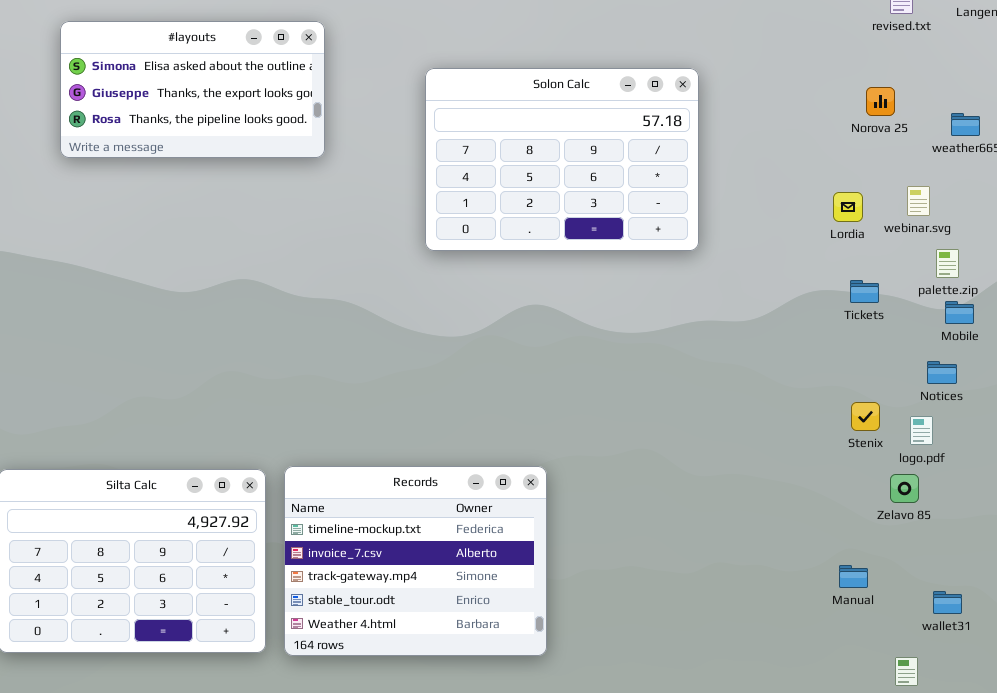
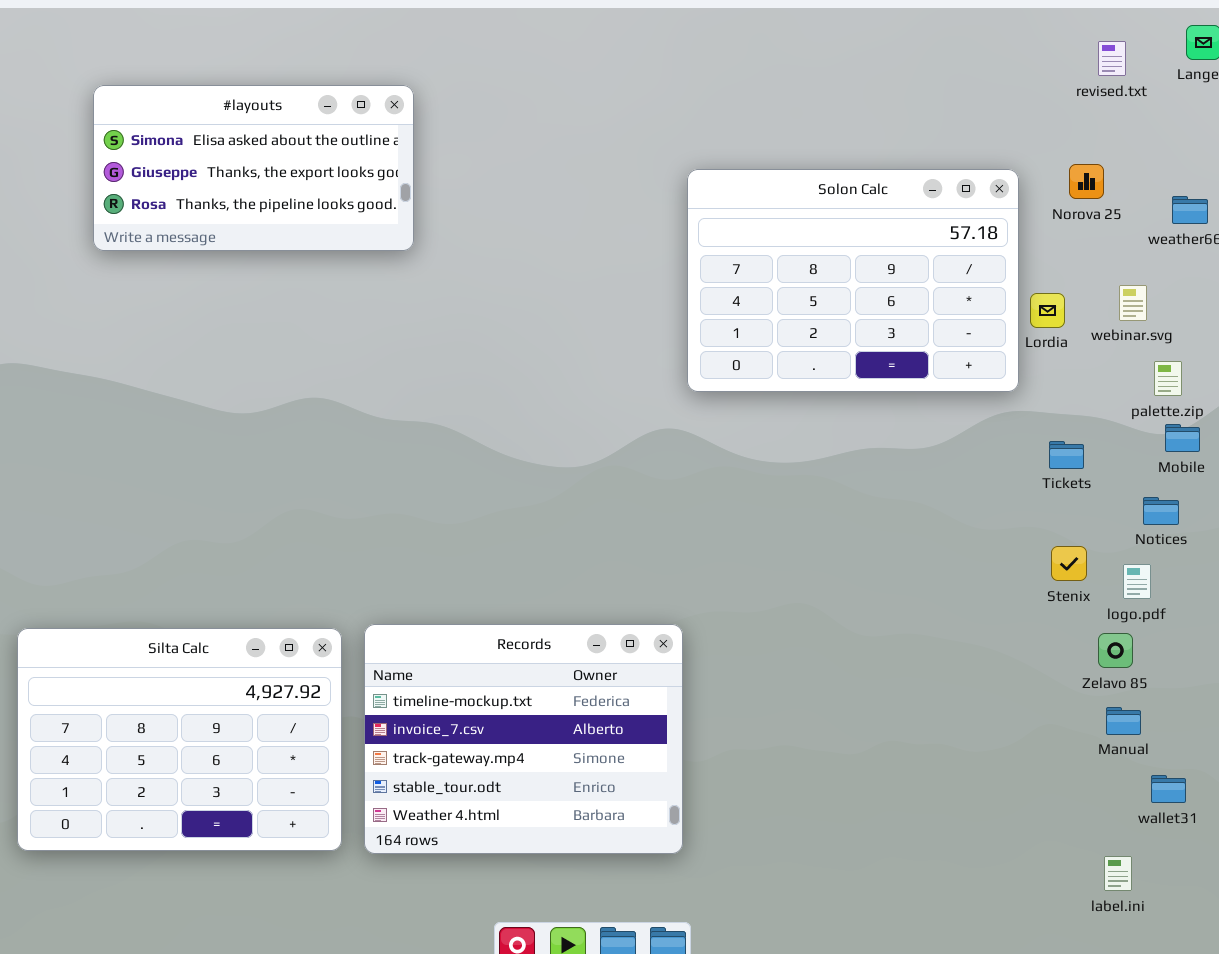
Solon Calc: [425,68,699,251] -> [687,169,1019,392], moved
Tickets: [850,280,879,303] -> [1049,441,1084,469], moved
Manual: [839,565,868,588] -> [1106,707,1141,735], moved

